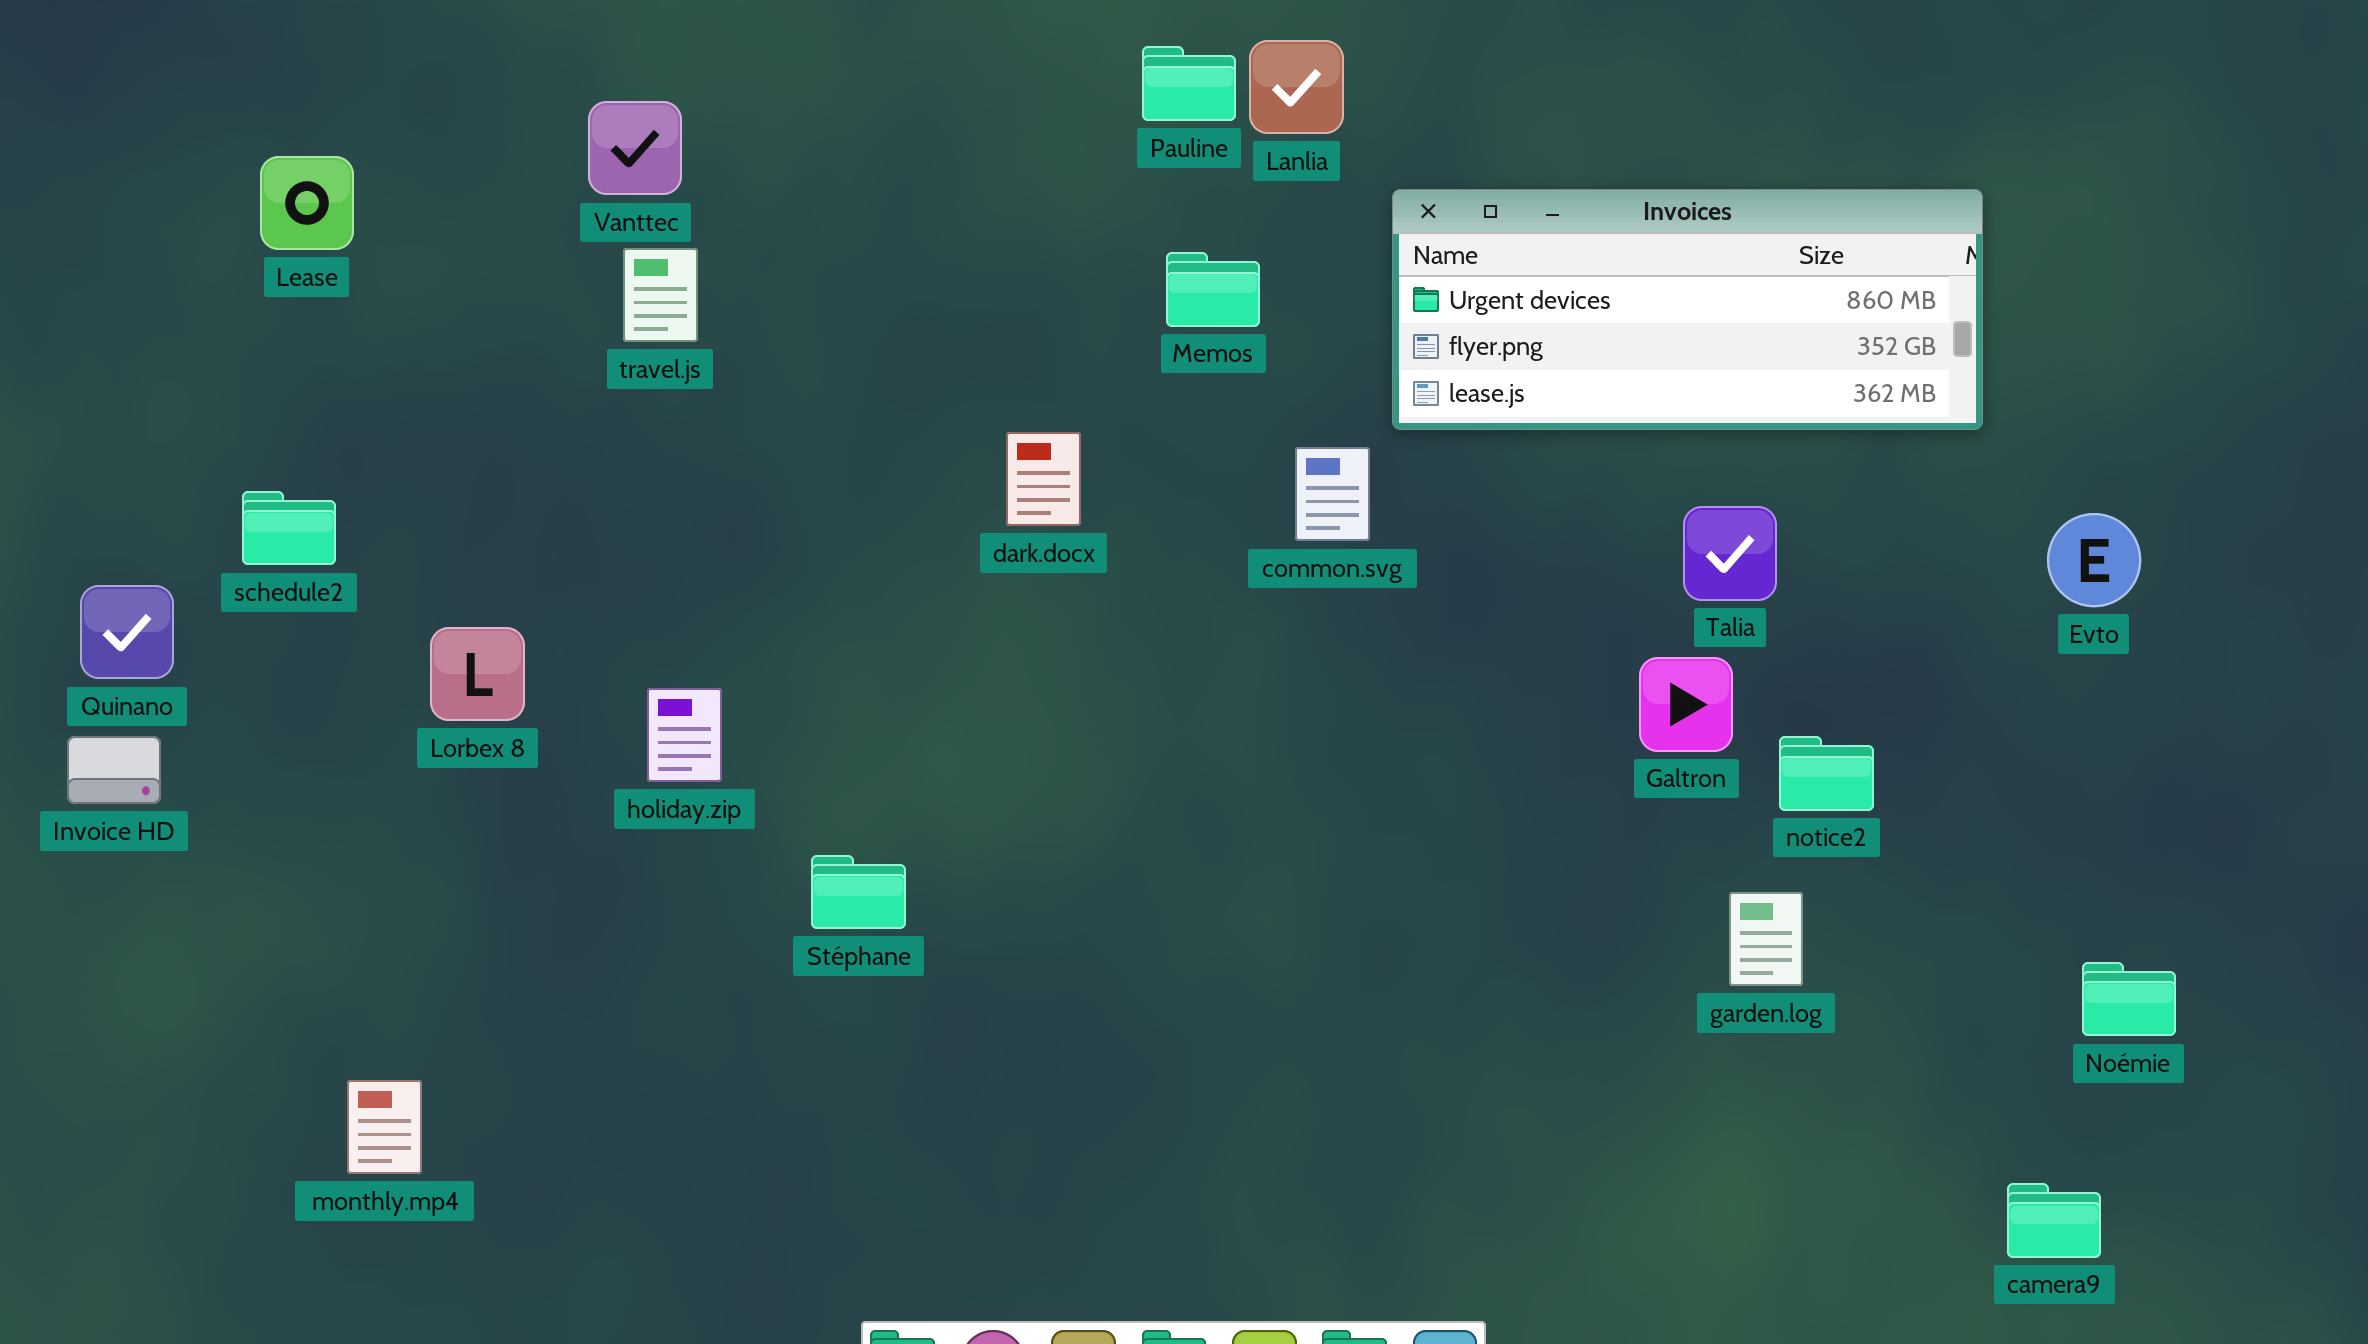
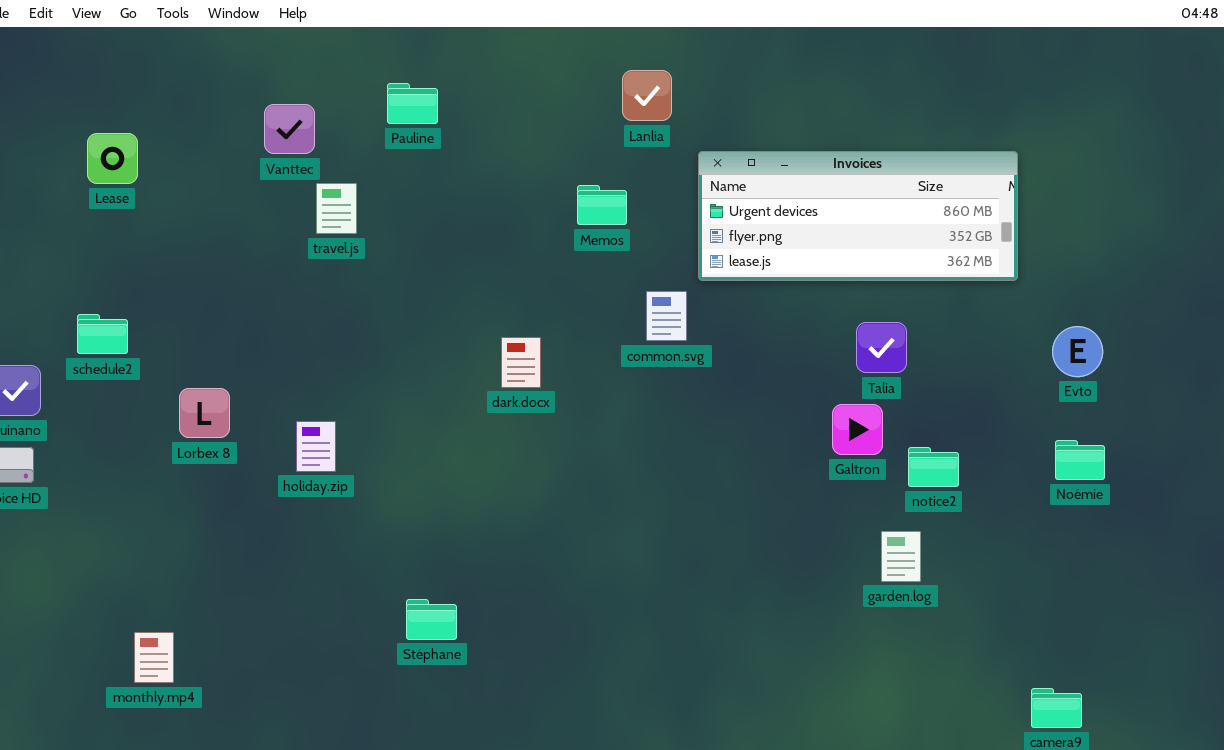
Pauline: [1142,46,1236,121] -> [387,83,438,124], moved
travel.js: [623,248,698,342] -> [316,183,357,234], moved
dark.docx: [1006,432,1081,526] -> [501,337,541,388], moved
Stéphane: [811,855,906,929] -> [406,599,457,640], moved
Noémie: [2082,962,2176,1036] -> [1055,440,1105,480], moved

